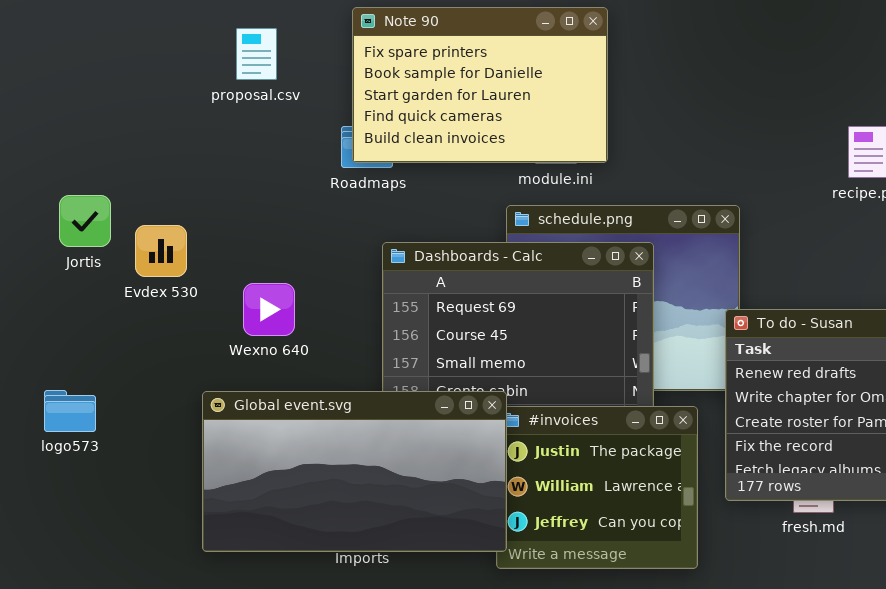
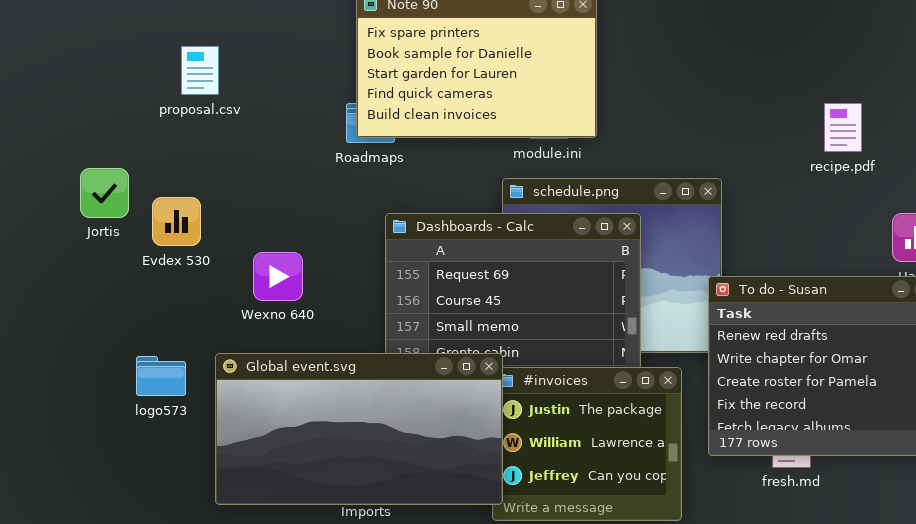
proposal.csv: [236,28,277,80] -> [181,46,219,95], moved
logo573: [44,390,96,432] -> [136,356,186,396], moved

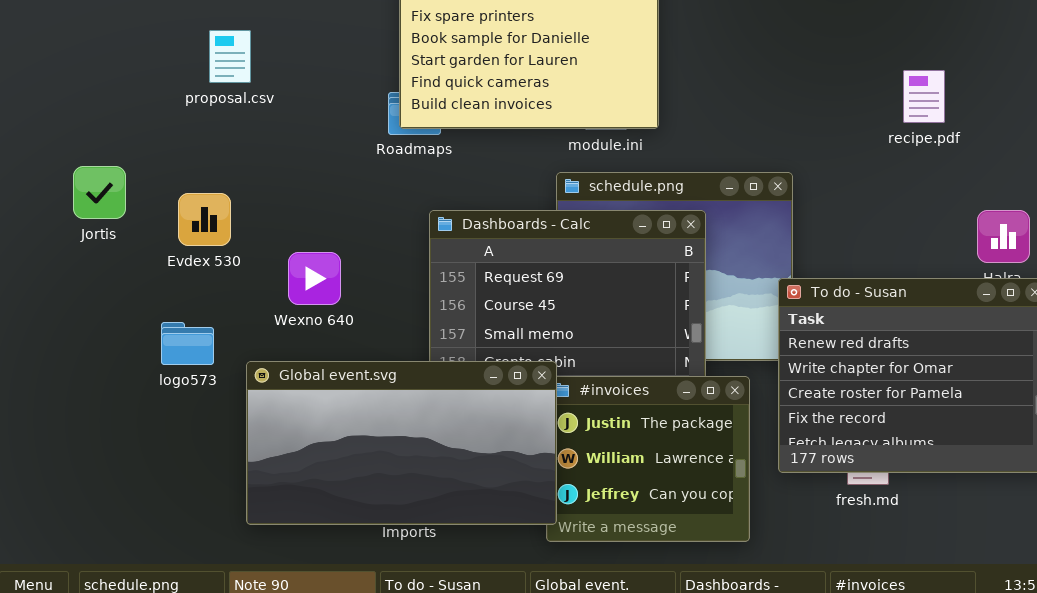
recipe.pdf: [824,103,862,152] -> [903,70,945,123], moved
Jortis: [80,168,129,218] -> [73,166,126,219], moved
logo573: [136,356,186,396] -> [161,322,214,365], moved

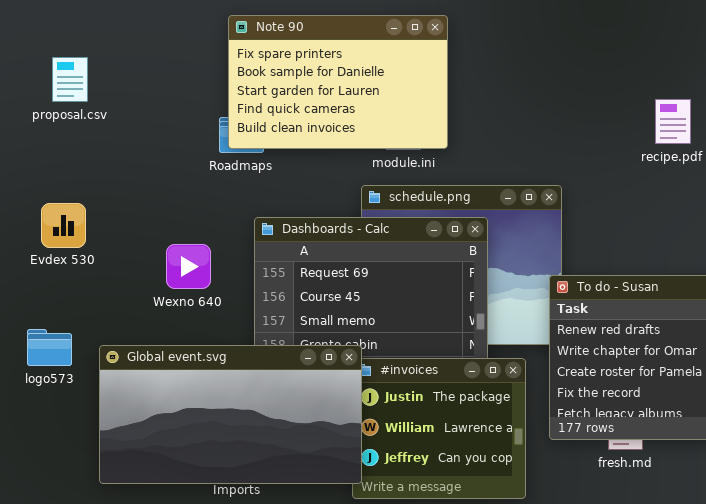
proposal.csv: [209,30,251,83] -> [52,57,88,102], moved
Wexno 640: [288,252,341,305] -> [166,244,211,289], moved
logo573: [161,322,214,365] -> [27,329,72,366], moved

